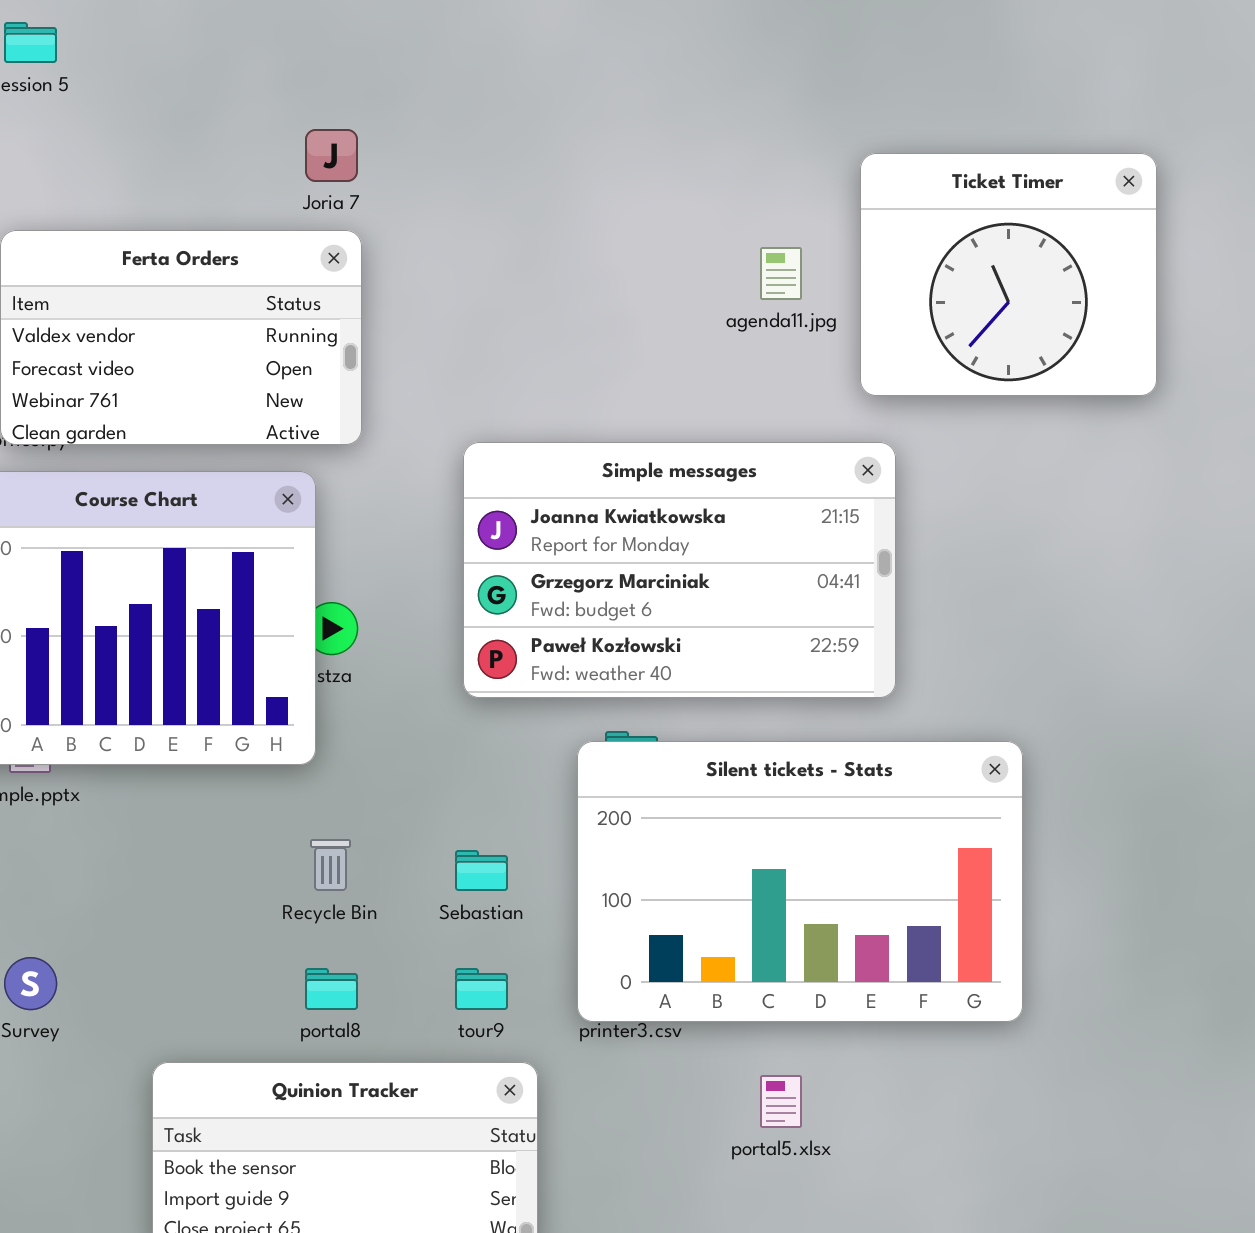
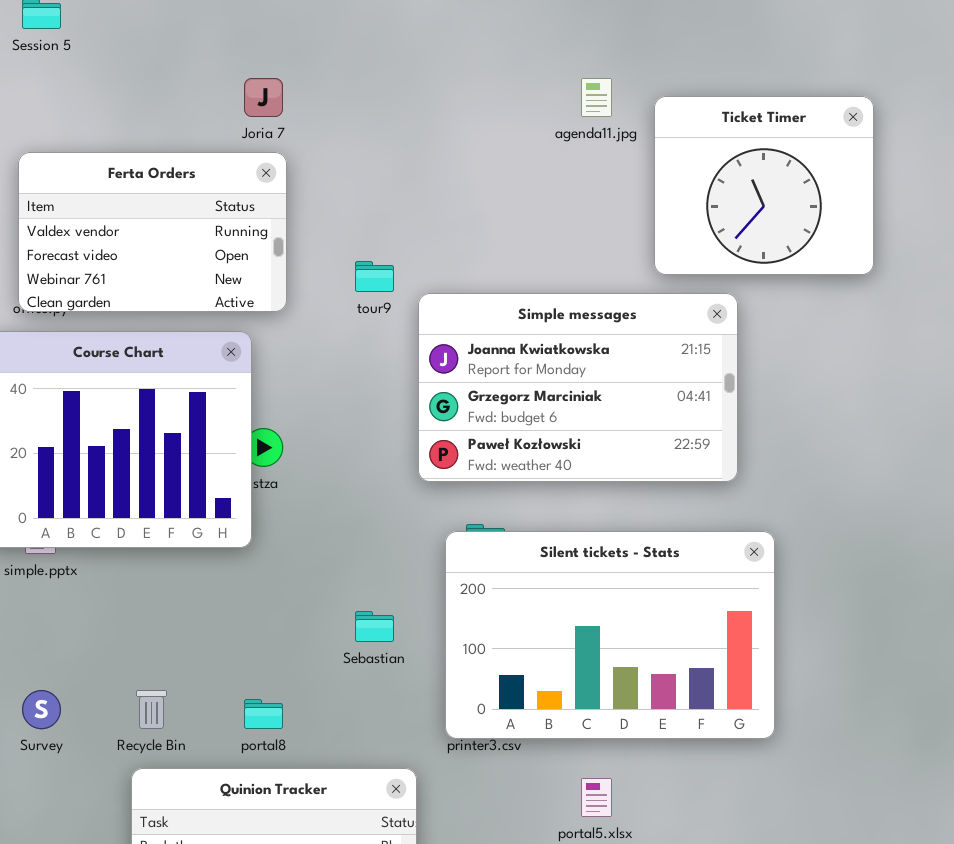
agenda11.jpg: [760,247,802,300] -> [581,78,612,117], moved
Simple messages: [463,442,896,698] -> [418,293,738,482], moved
Recycle Bin: [310,839,351,891] -> [136,690,167,729], moved
tour9: [455,968,508,1010] -> [355,261,394,292], moved

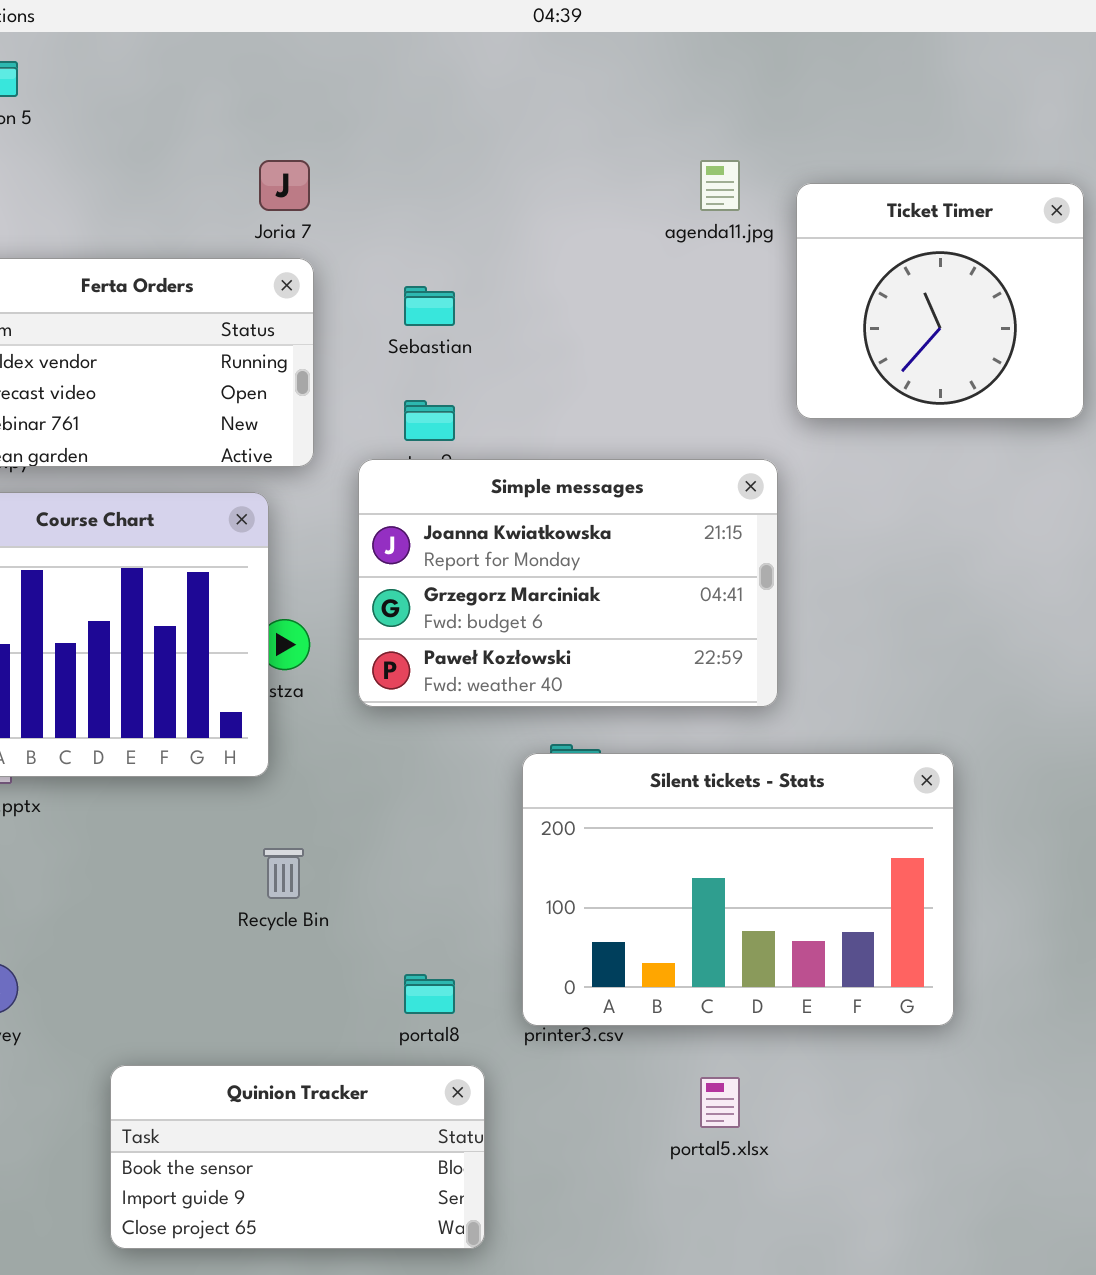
Simple messages: [418,293,738,482] -> [358,459,778,707], moved
Sebastian: [355,611,394,642] -> [404,286,455,326], moved
Recycle Bin: [136,690,167,729] -> [263,848,304,899], moved
portal8: [244,699,283,729] -> [404,974,455,1014], moved

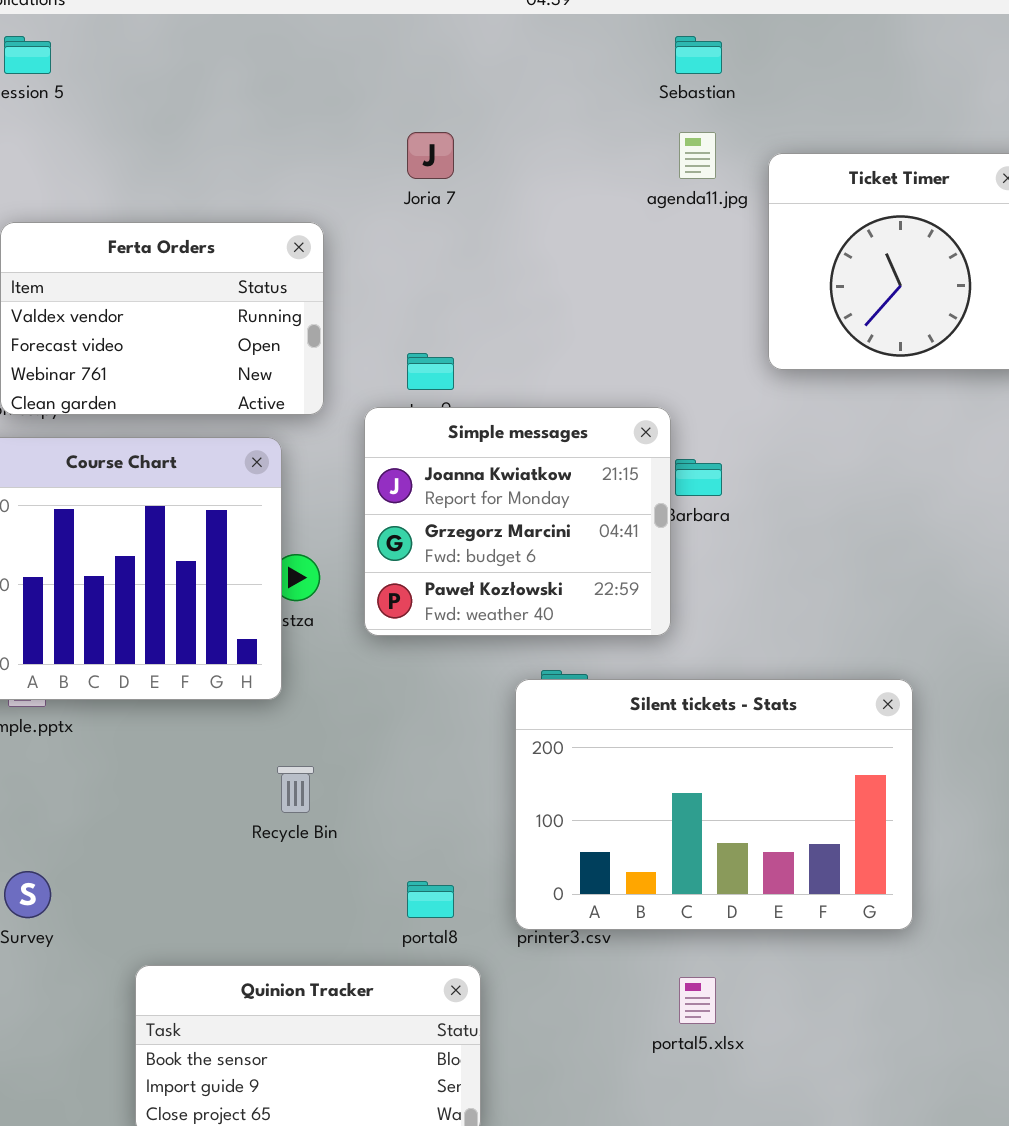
Joria 7: [259,160,310,211] -> [407,132,454,179], moved
Sebastian: [404,286,455,326] -> [675,36,722,74], moved
Simple messages: [358,459,778,707] -> [364,407,671,636], resized

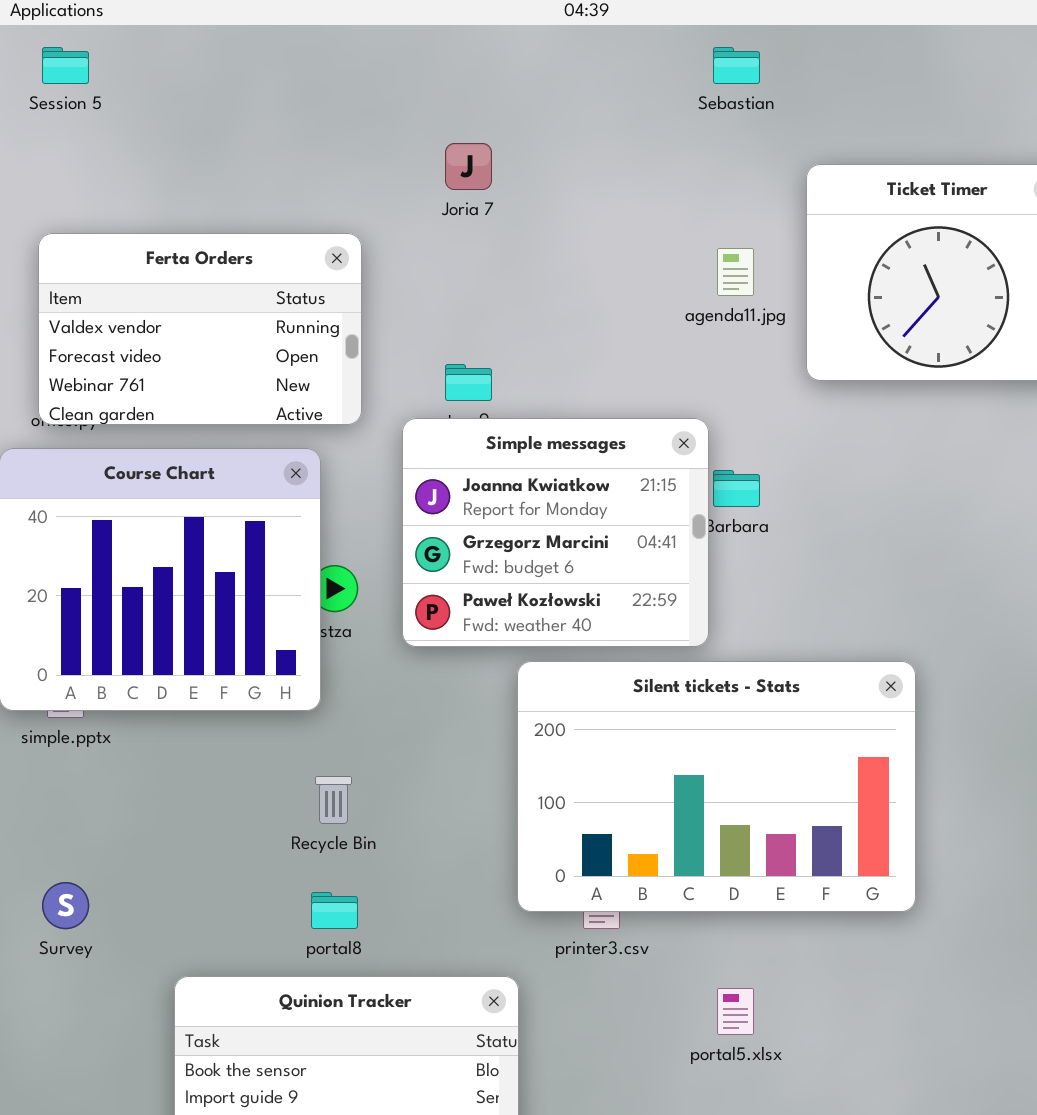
agenda11.jpg: [679,132,716,179] -> [717,248,754,296], moved
Silent tickets - Stats: [515,679,913,930] -> [517,661,916,912], moved
portal8: [407,881,454,918] -> [311,892,358,929], moved

